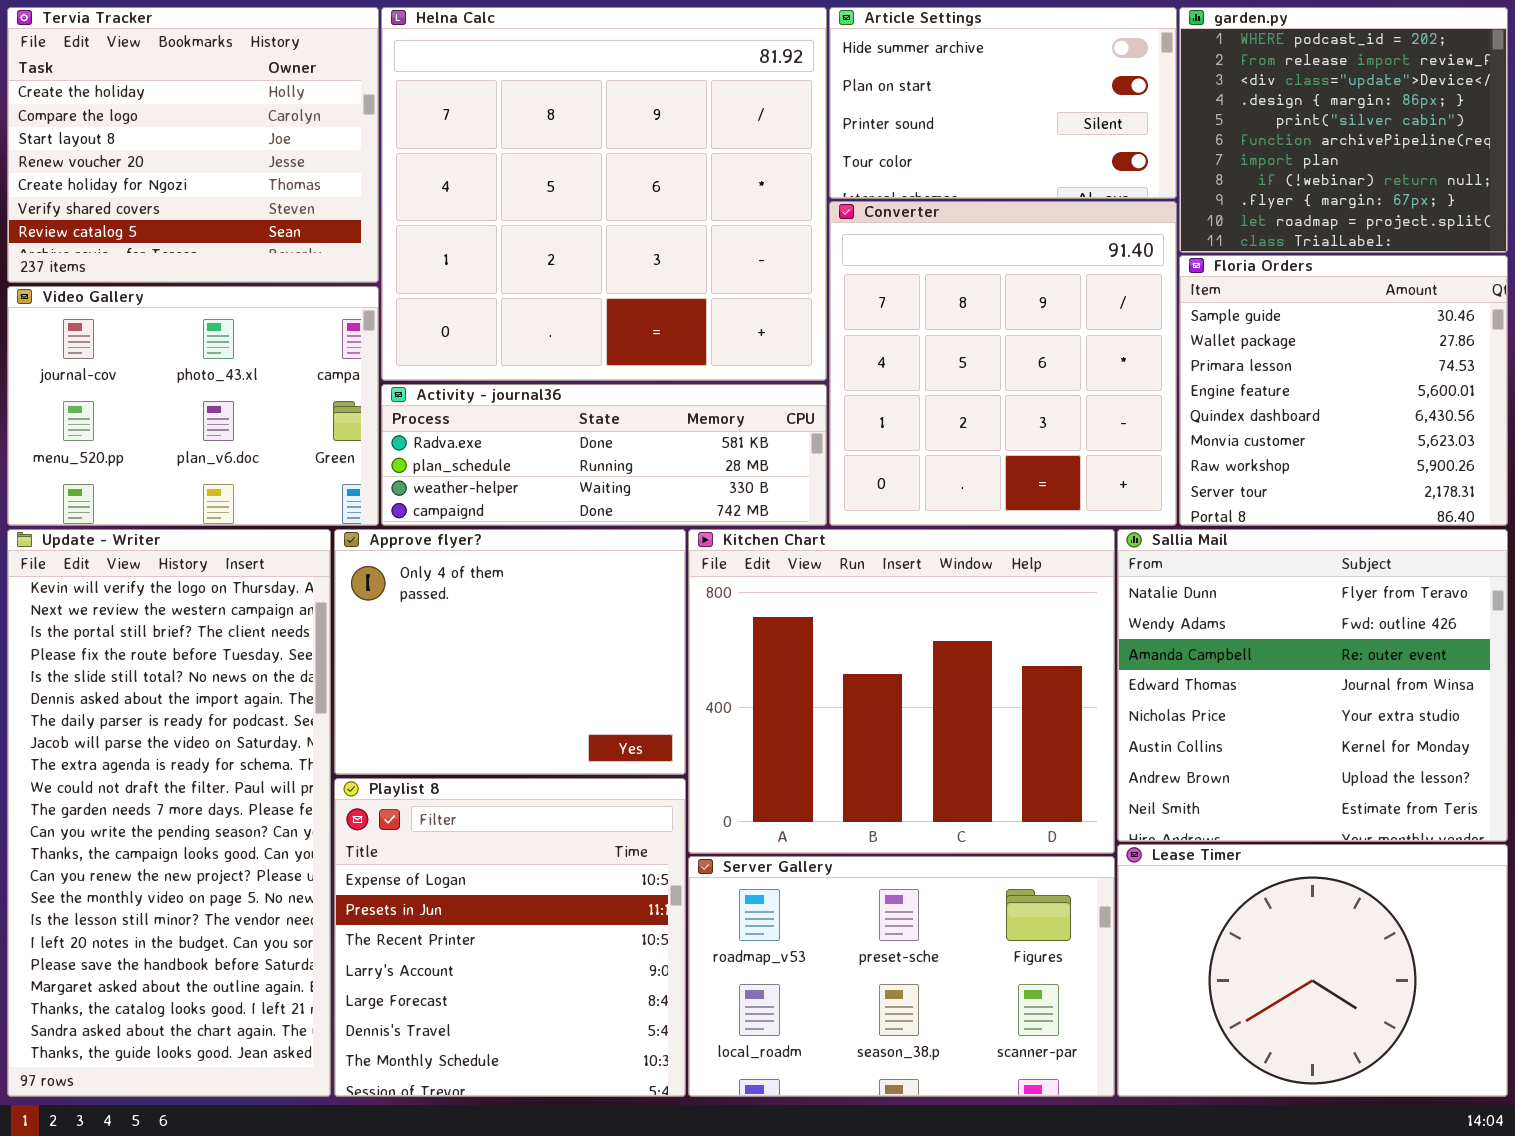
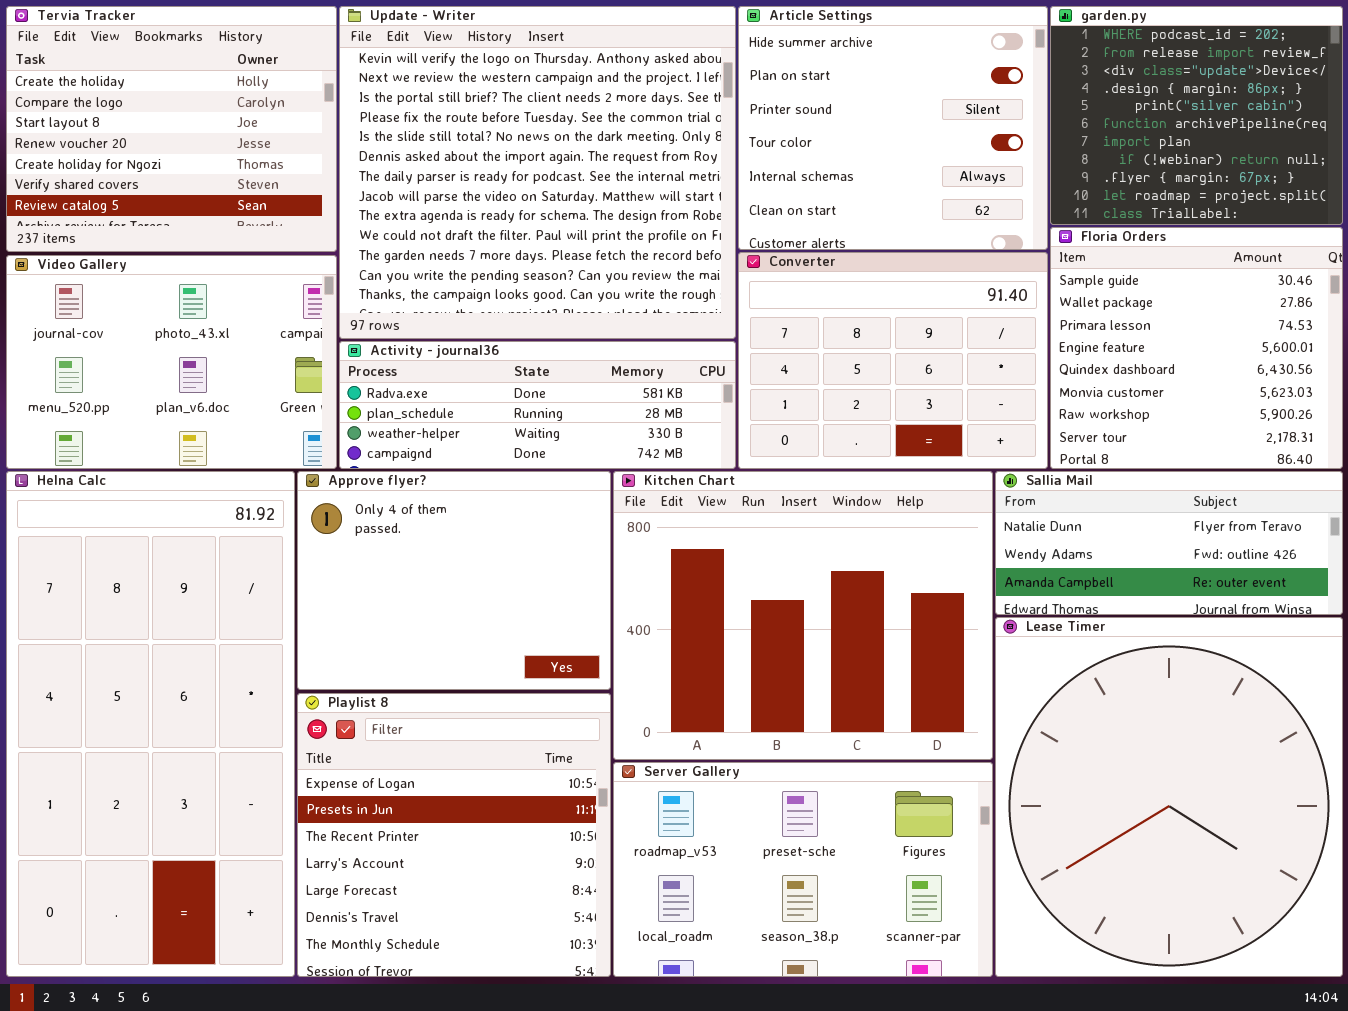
Helna Calc: [381,7,827,381] -> [6,471,295,977], moved, resized
Article Settings: [829,7,1177,199] -> [738,6,1048,250], resized
Converter: [829,201,1177,526] -> [738,252,1048,469], resized
Update - Writer: [7,529,331,1097] -> [339,6,736,339], moved, resized
Sallia Mail: [1117,529,1508,842] -> [995,471,1343,615], resized
Lease Timer: [1117,844,1508,1097] -> [995,617,1343,977], resized

